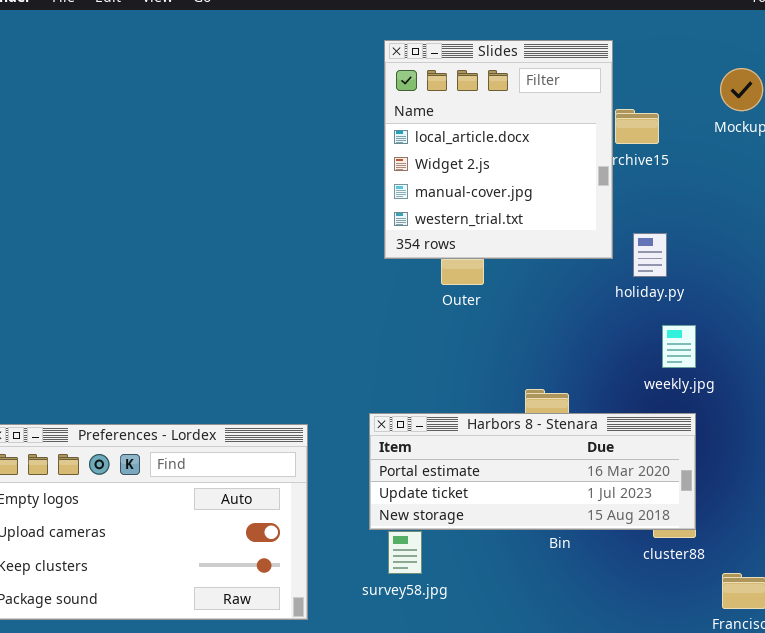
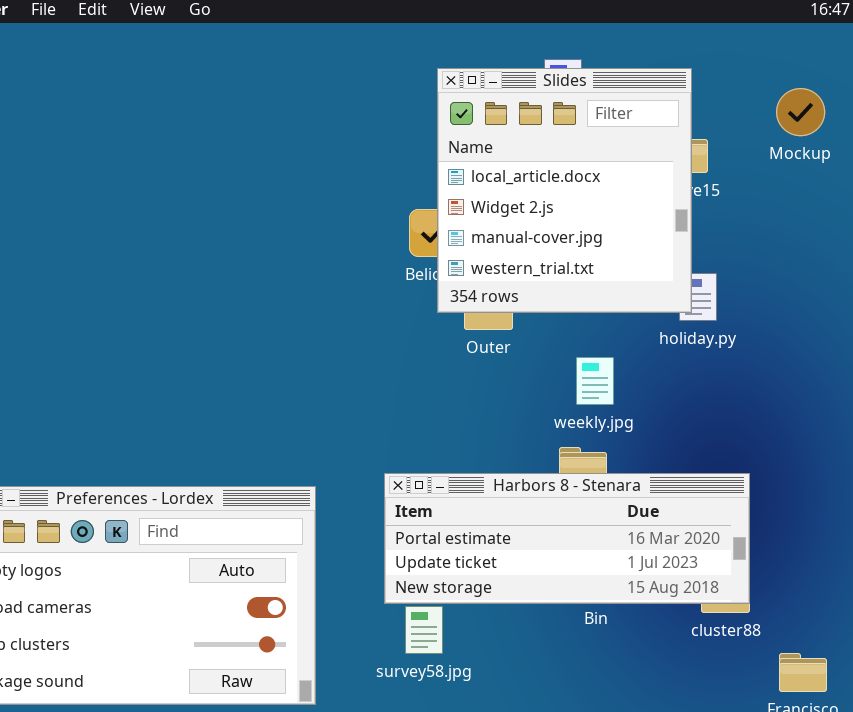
Slides: [384,40,613,259] -> [437,68,692,313], moved
weekly.jpg: [662,325,696,368] -> [576,357,614,405], moved

